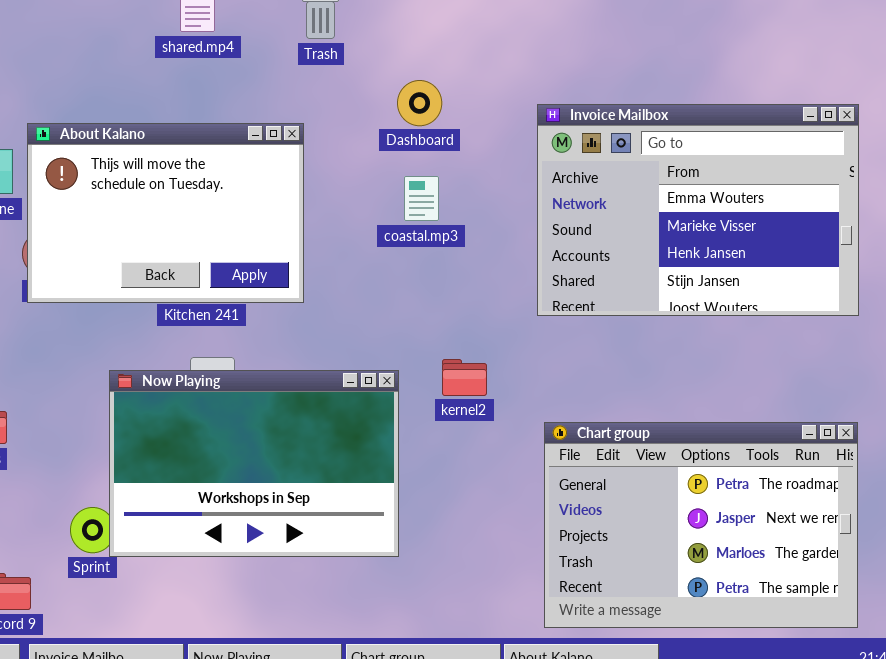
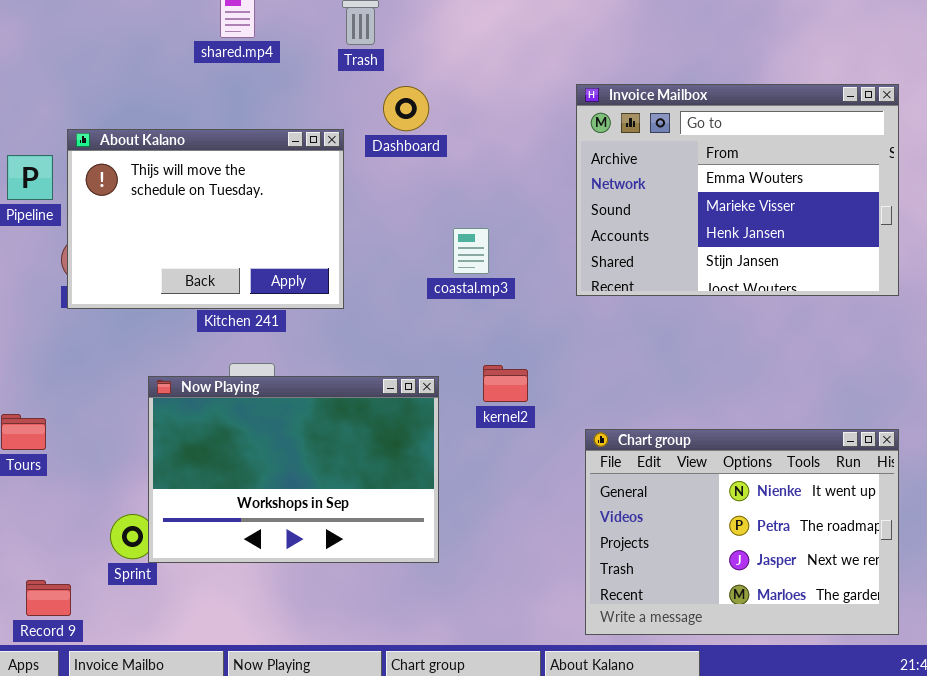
Dashboard: [397,80,442,126] -> [383,86,429,131], moved
Invoice Mailbox: [537,104,859,316] -> [576,84,899,296], moved
coastal.mp3: [404,176,439,221] -> [453,228,489,274], moved
Chart group: [544,422,858,628] -> [585,429,899,635], scrolled up 1 row

